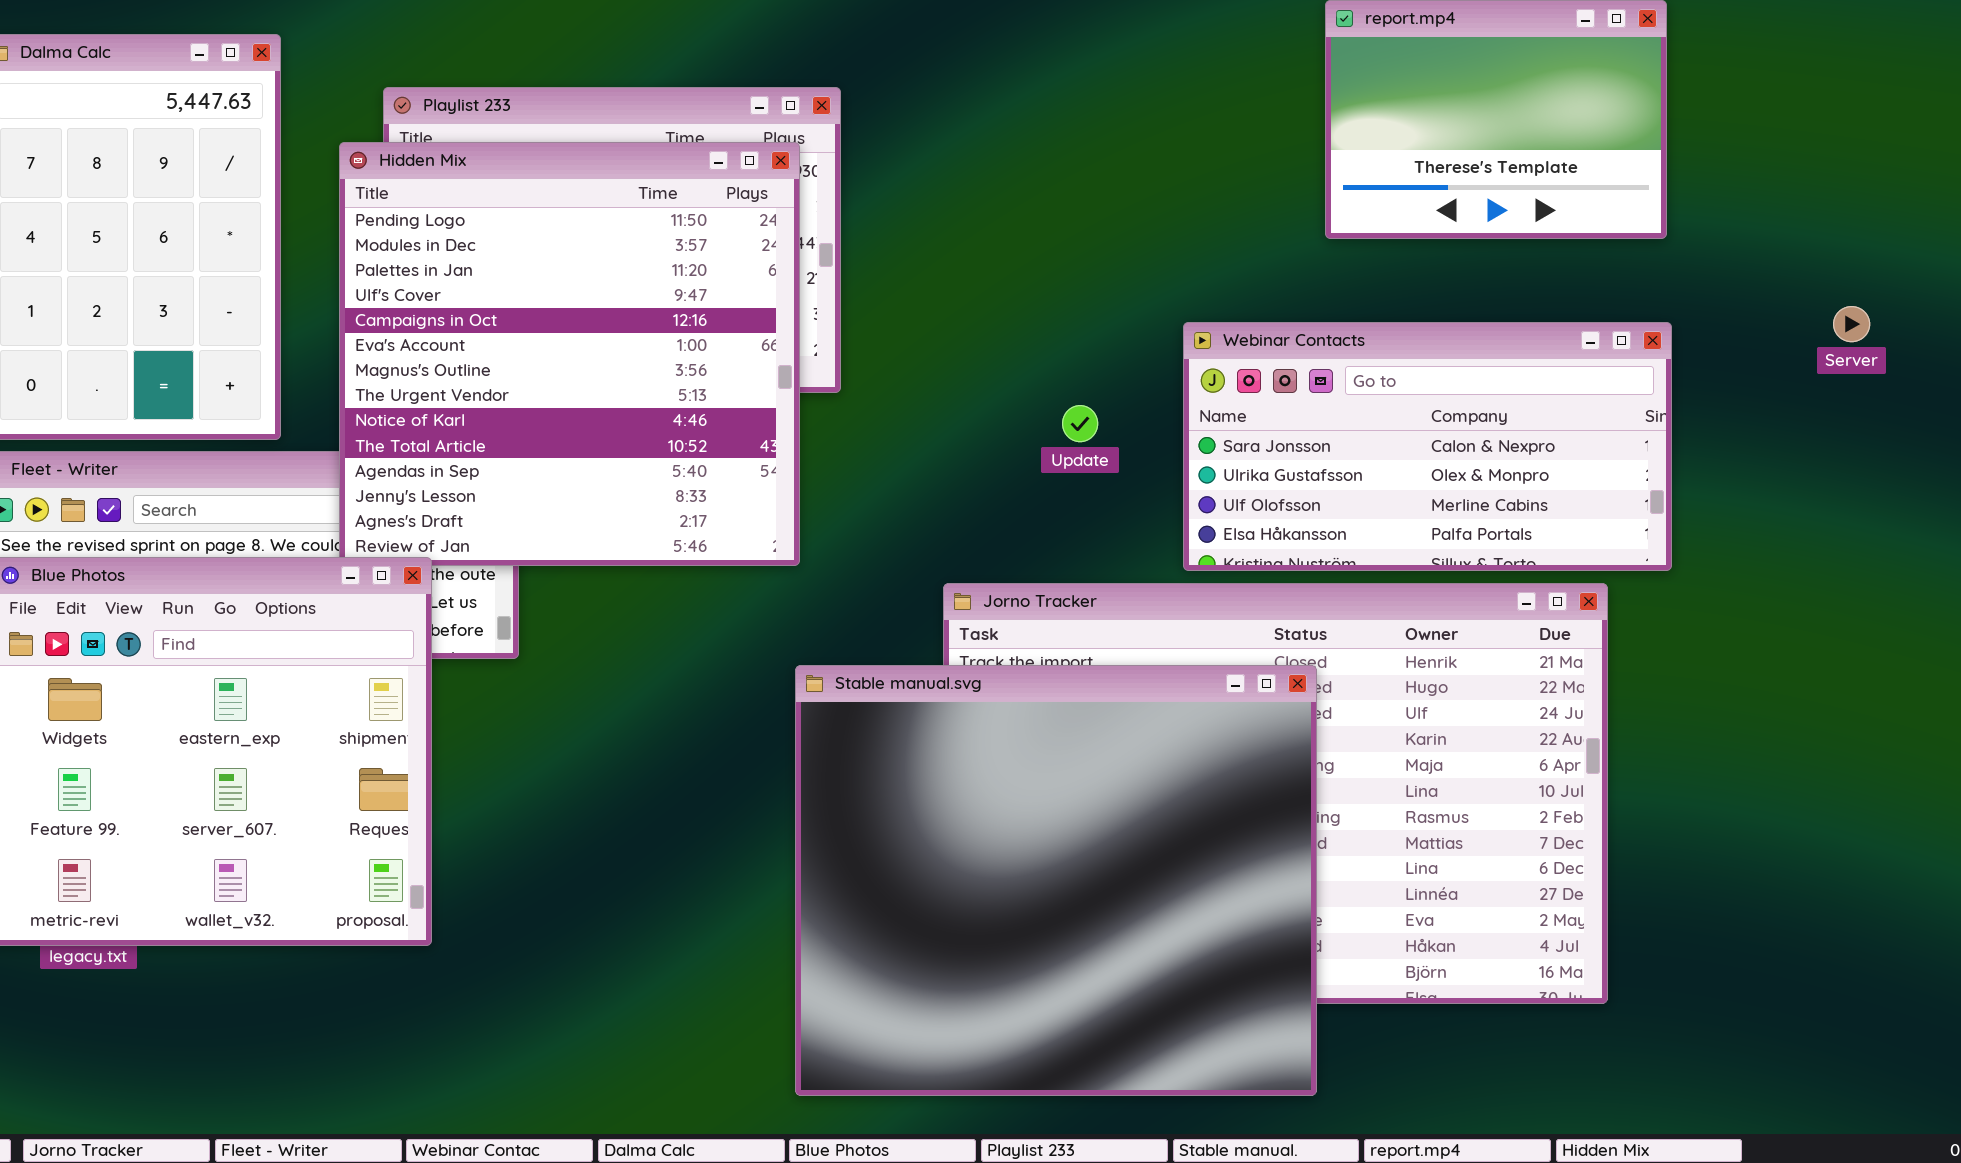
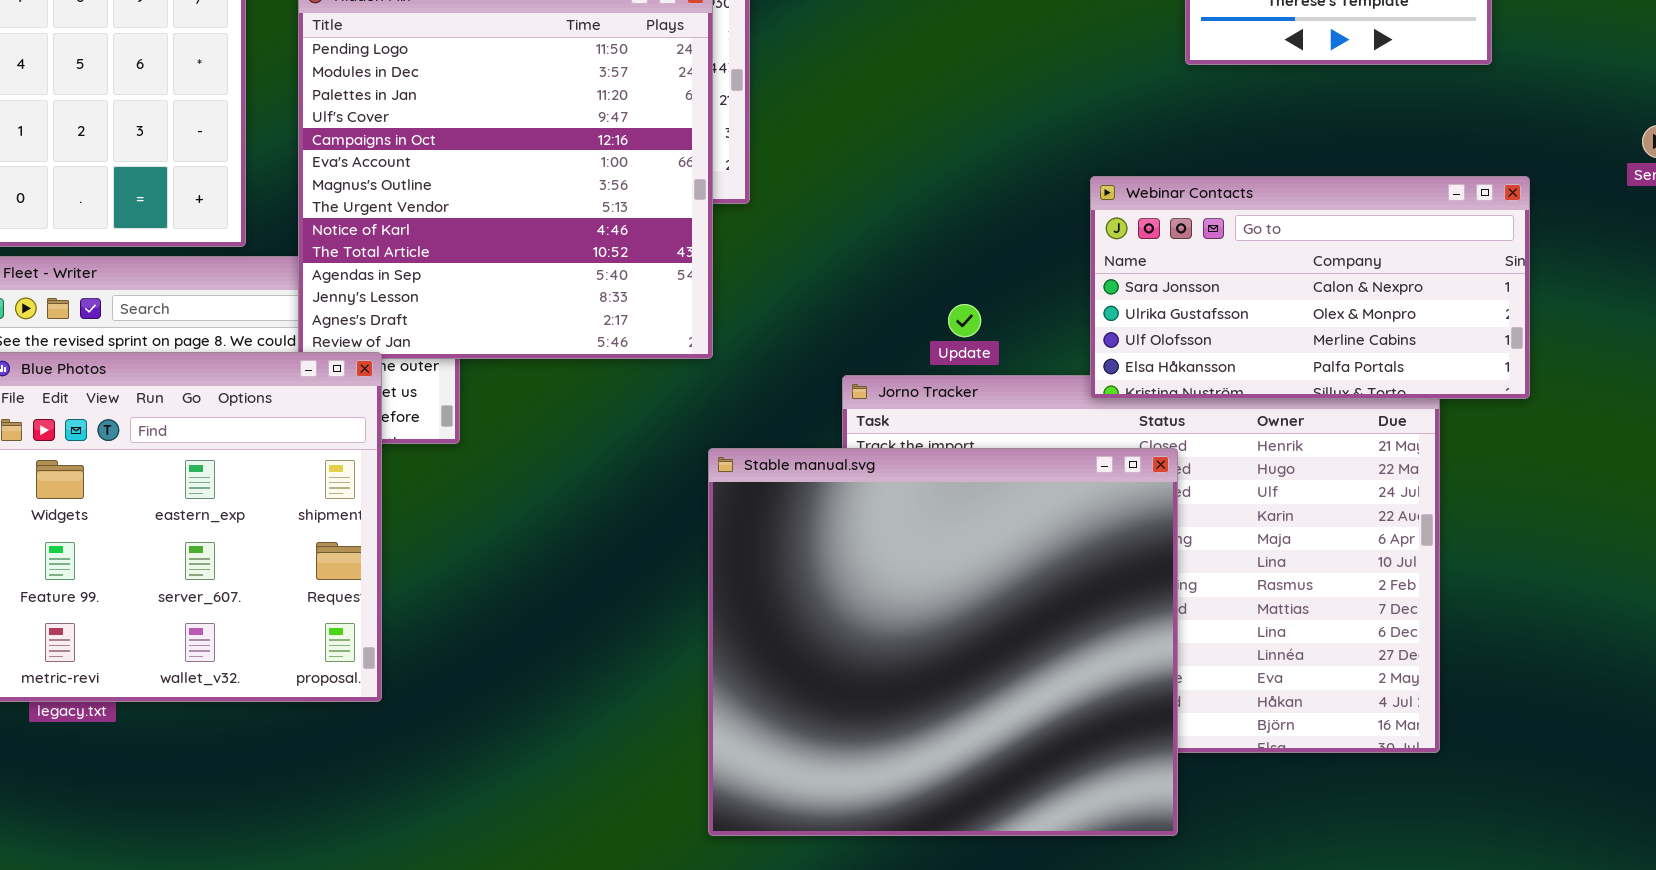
Webinar Contacts: [1183,322,1672,571] -> [1090,176,1530,399], moved
Update: [1062,405,1098,442] -> [948,304,981,337], moved

